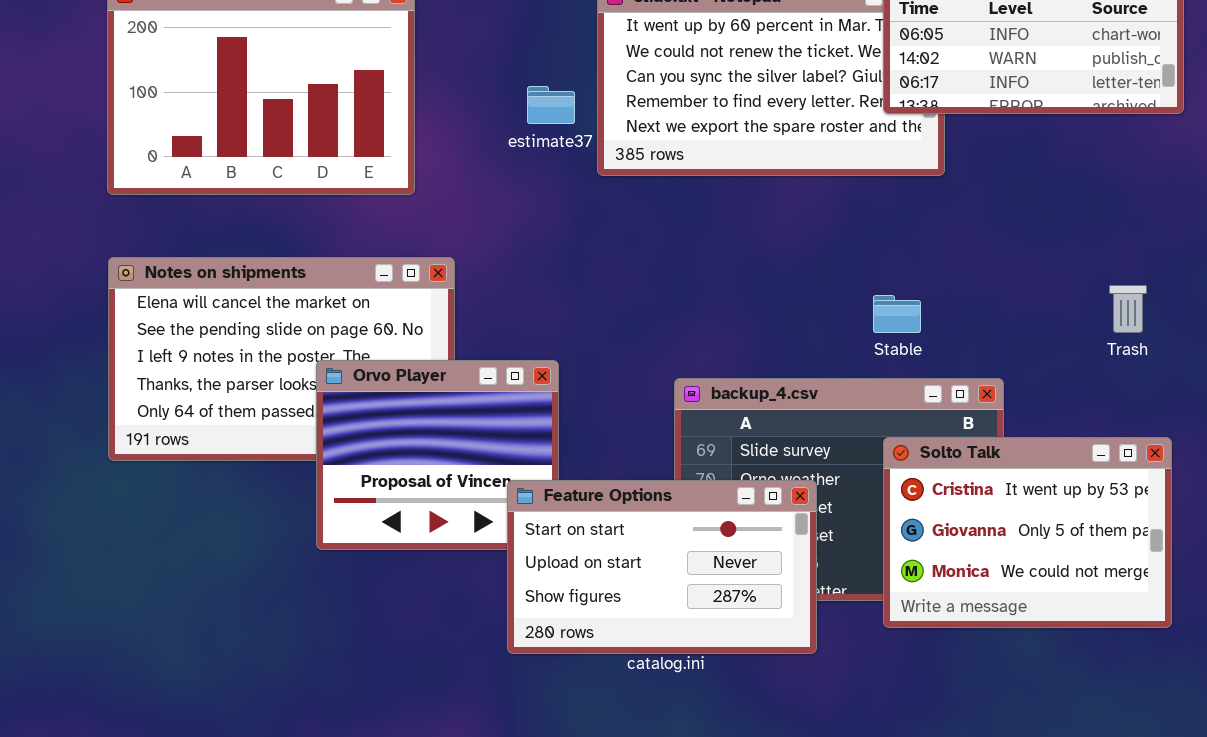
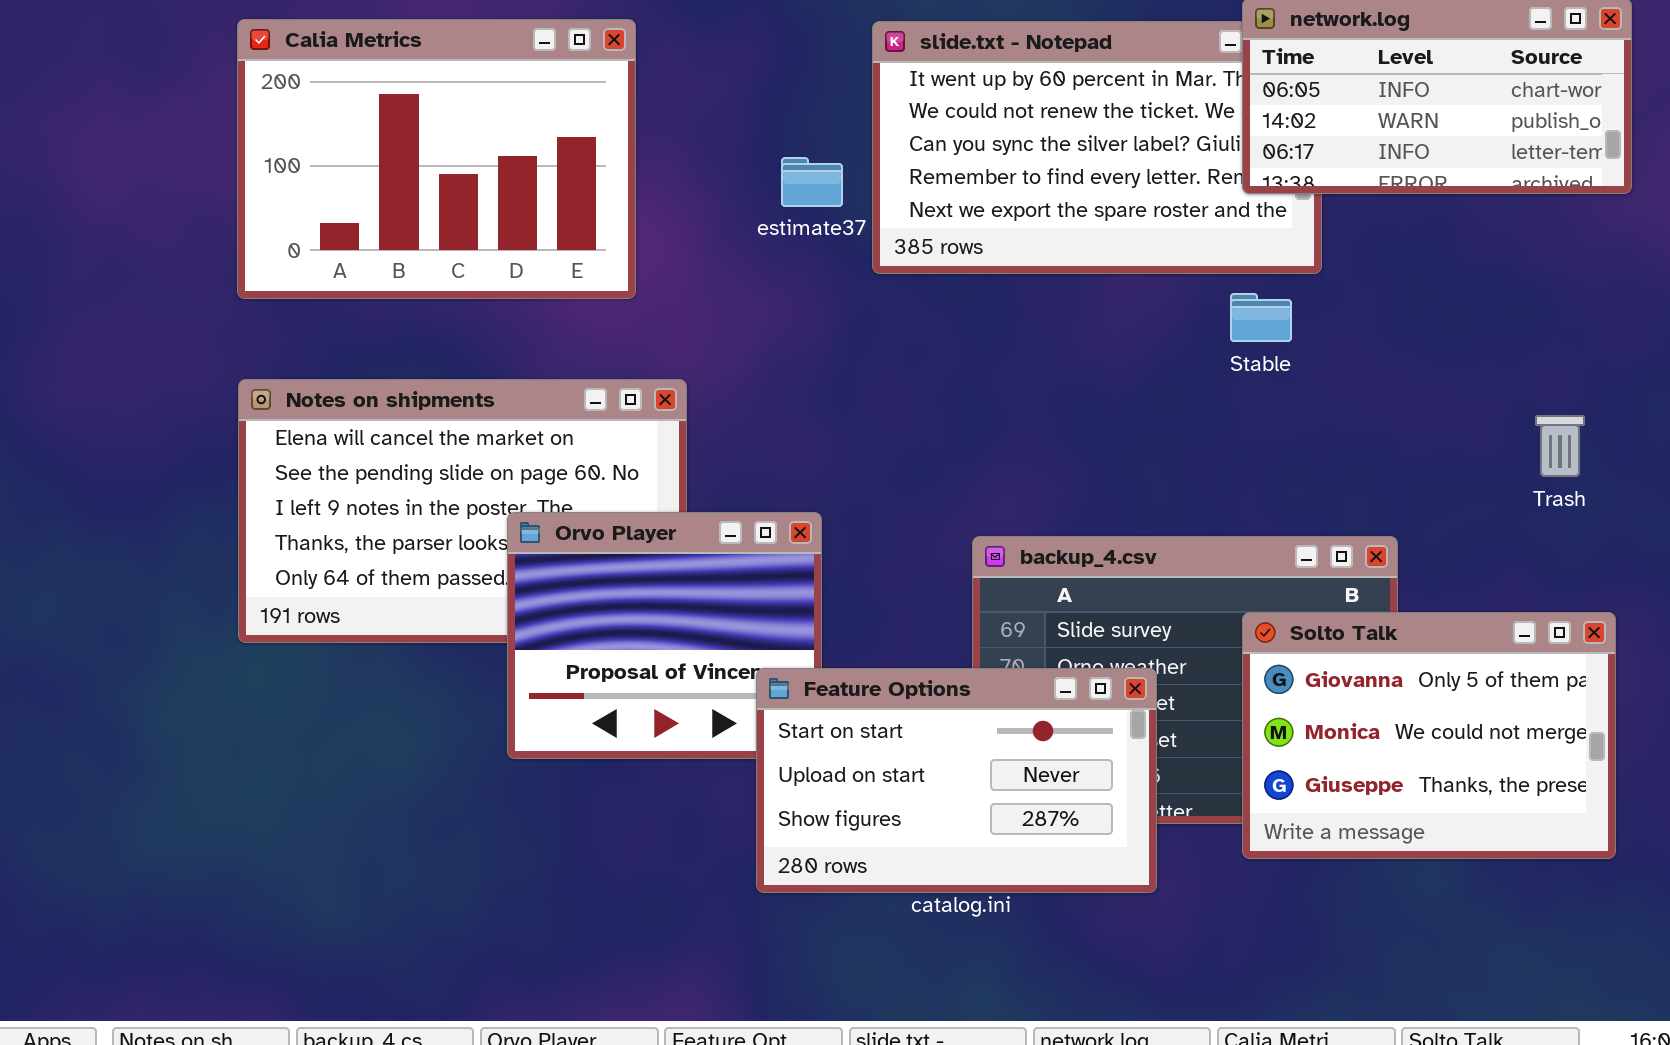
Stable: [873,295,921,333] -> [1230,293,1292,342], moved
Solto Talk: [883,437,1172,628] -> [1242,612,1616,859], scrolled down 1 row

